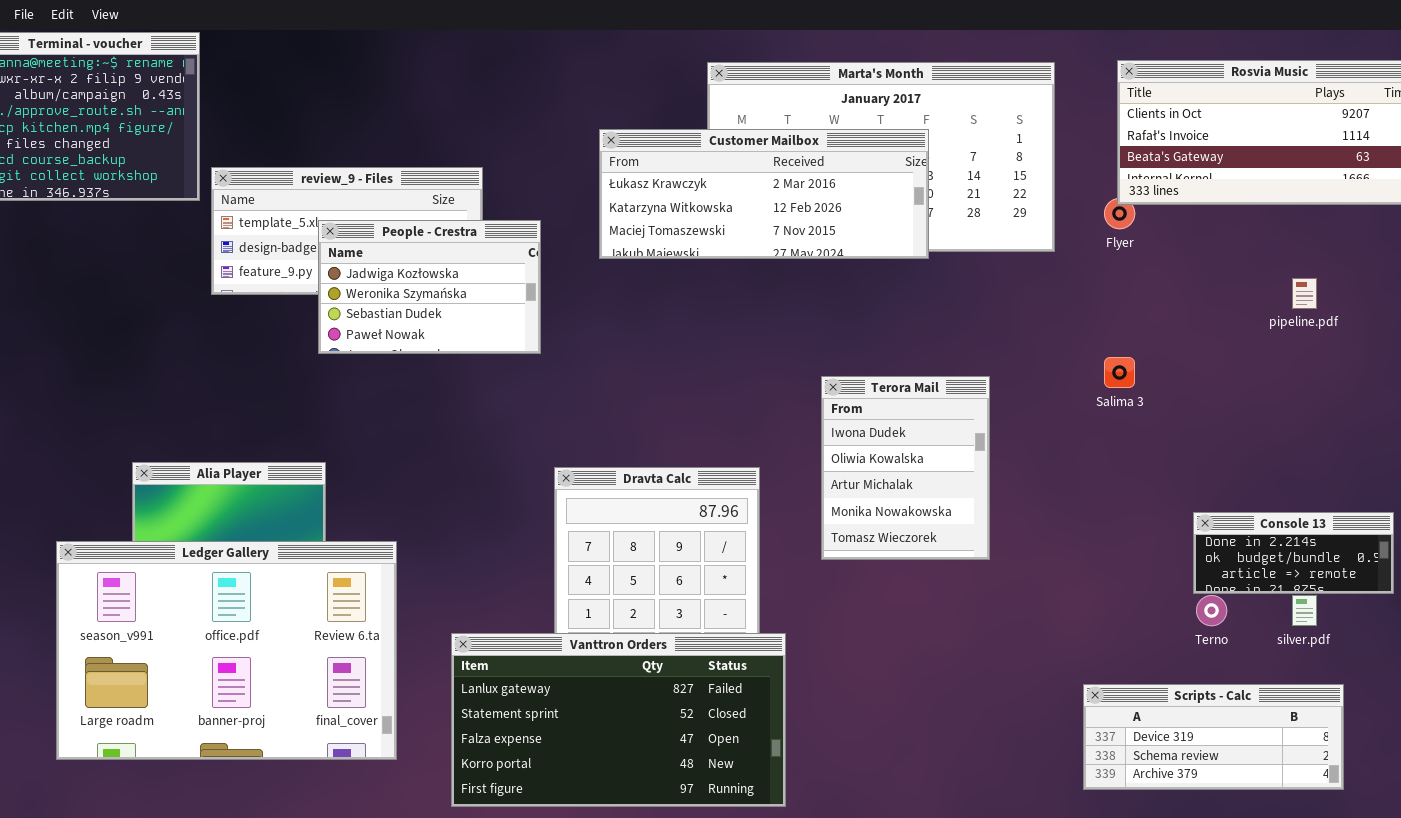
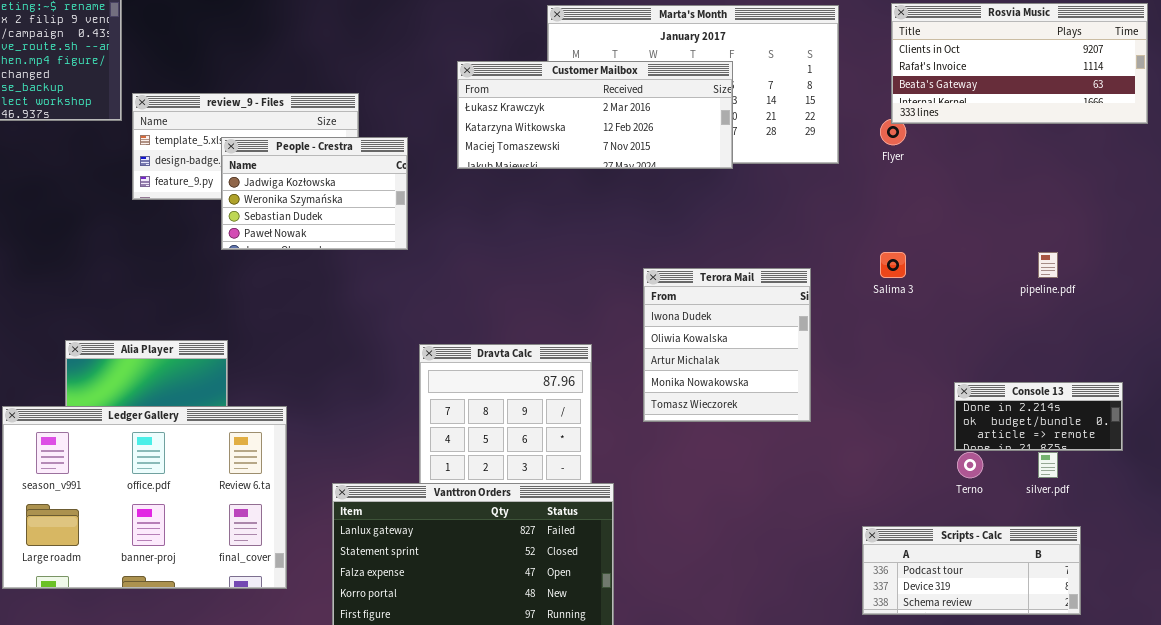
pipeline.pdf: [1292,278,1317,309] -> [1038,252,1058,278], moved
Terora Mail: [821,376,990,560] -> [643,268,811,422], resized
Scripts - Calc: [1083,684,1344,790] -> [862,526,1081,615], scrolled up 1 row

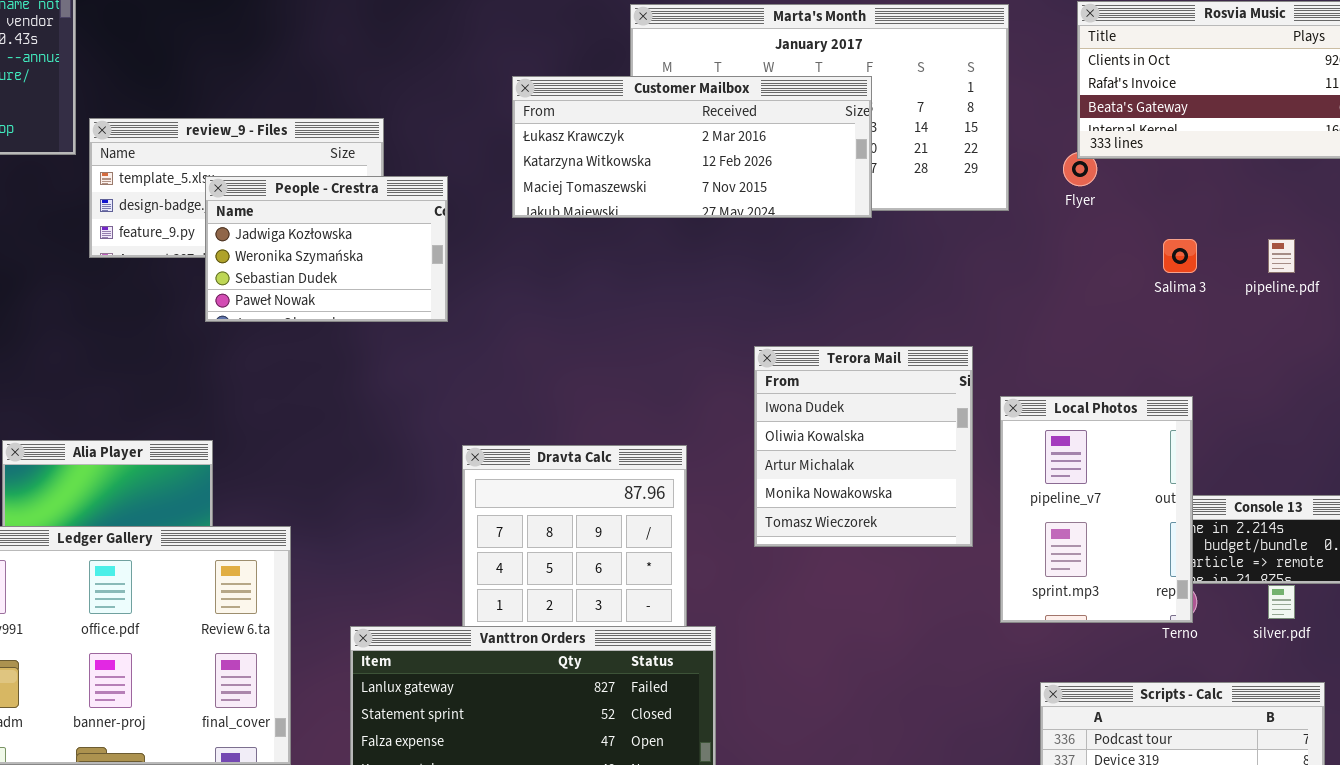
Salima 3: [880,252,906,278] -> [1163,239,1197,273], moved
pipeline.pdf: [1038,252,1058,278] -> [1268,239,1295,273], moved
Local Photos: none -> [1000,396,1193,623], opened

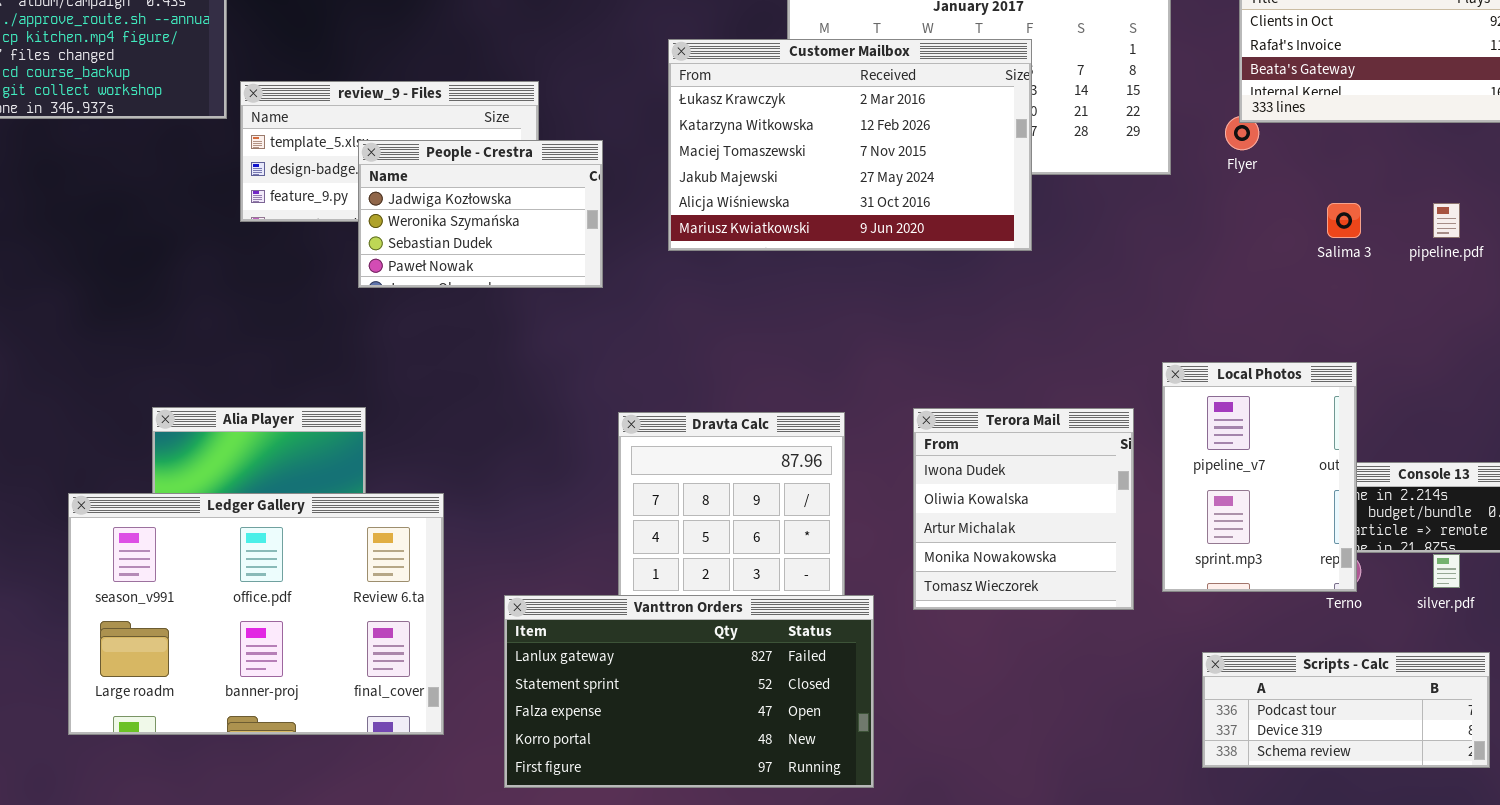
Customer Mailbox: [512,76,872,218] -> [668,39,1032,251], resized
Terora Mail: [754,346,973,547] -> [913,408,1134,610], moved

